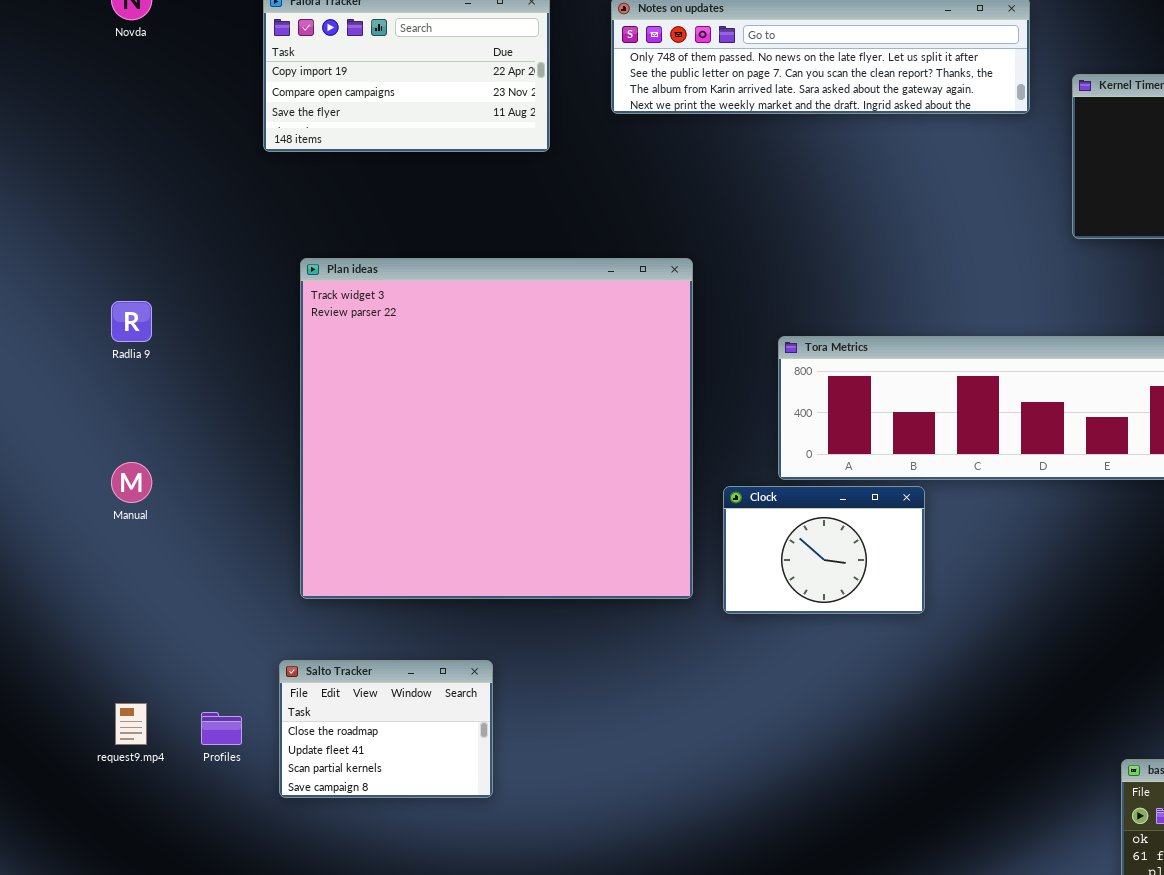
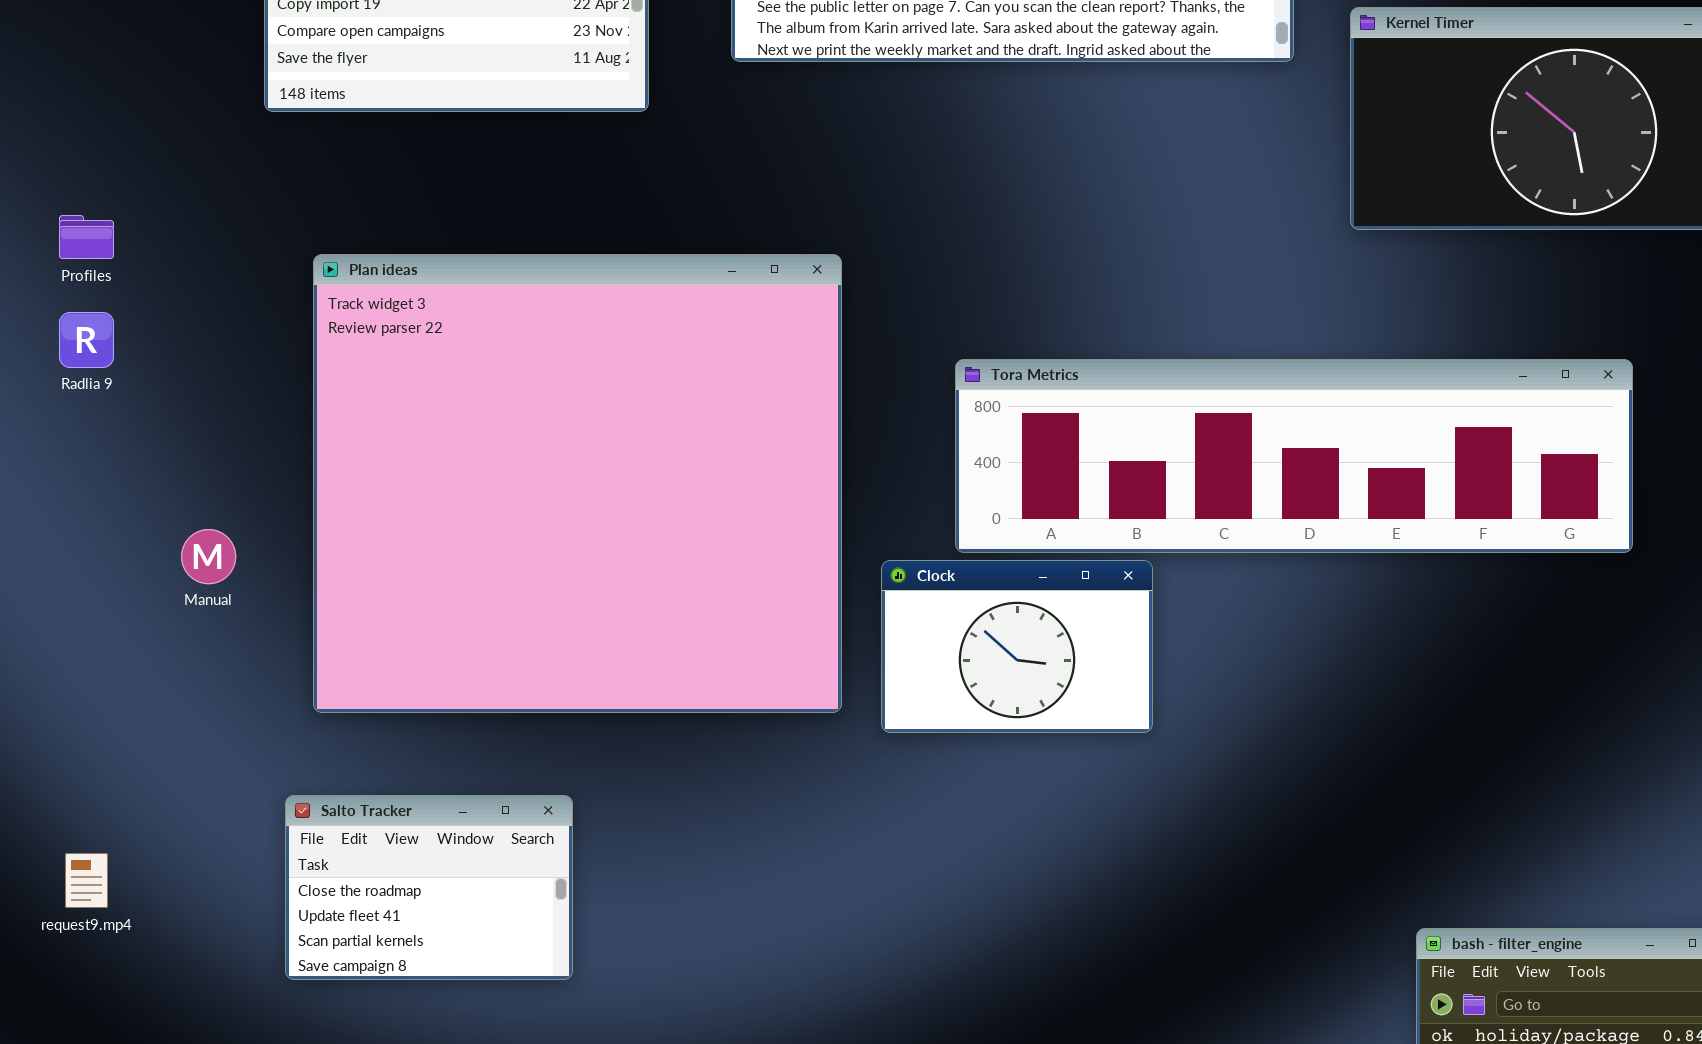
Manual: [111,462,152,503] -> [181,529,236,584], moved
Profiles: [201,712,242,745] -> [59,215,114,259], moved

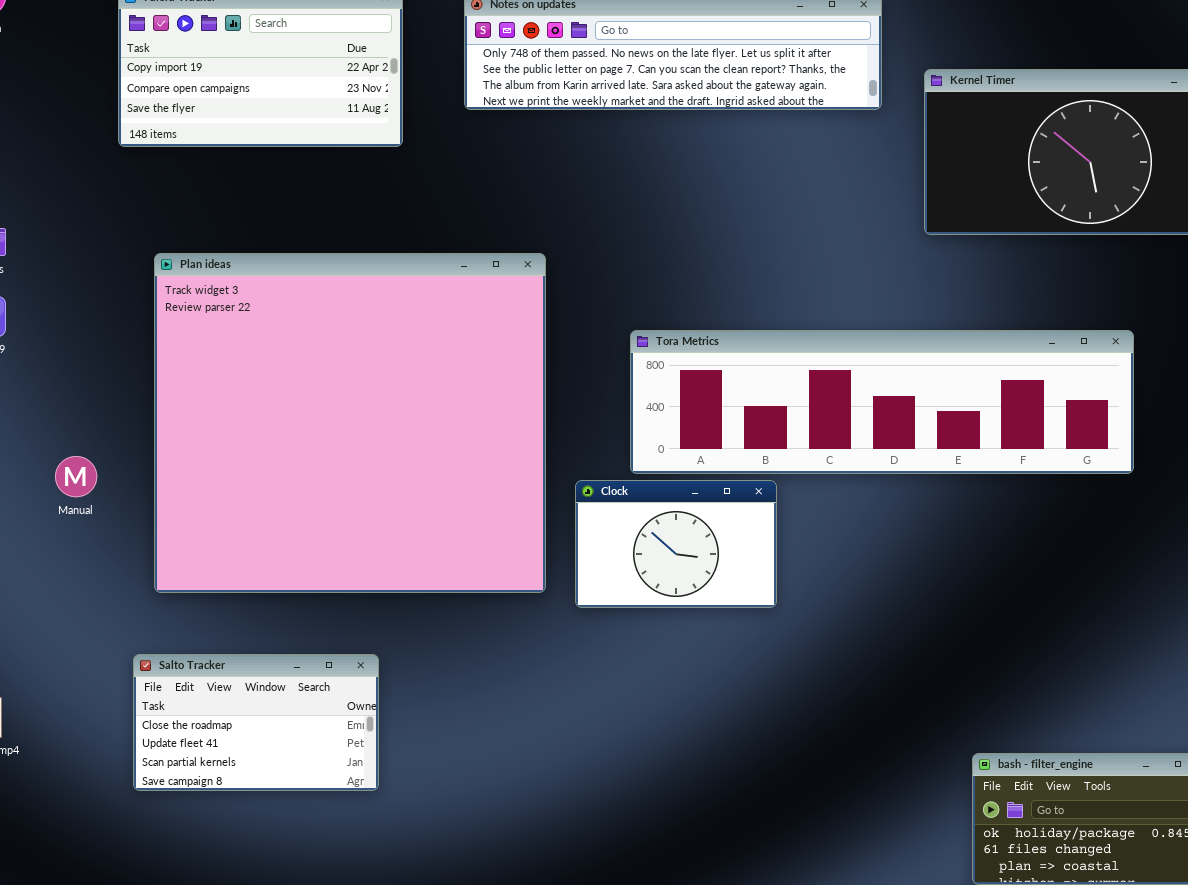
Salto Tracker: [285,795,573,980] -> [133,654,379,791], resized

